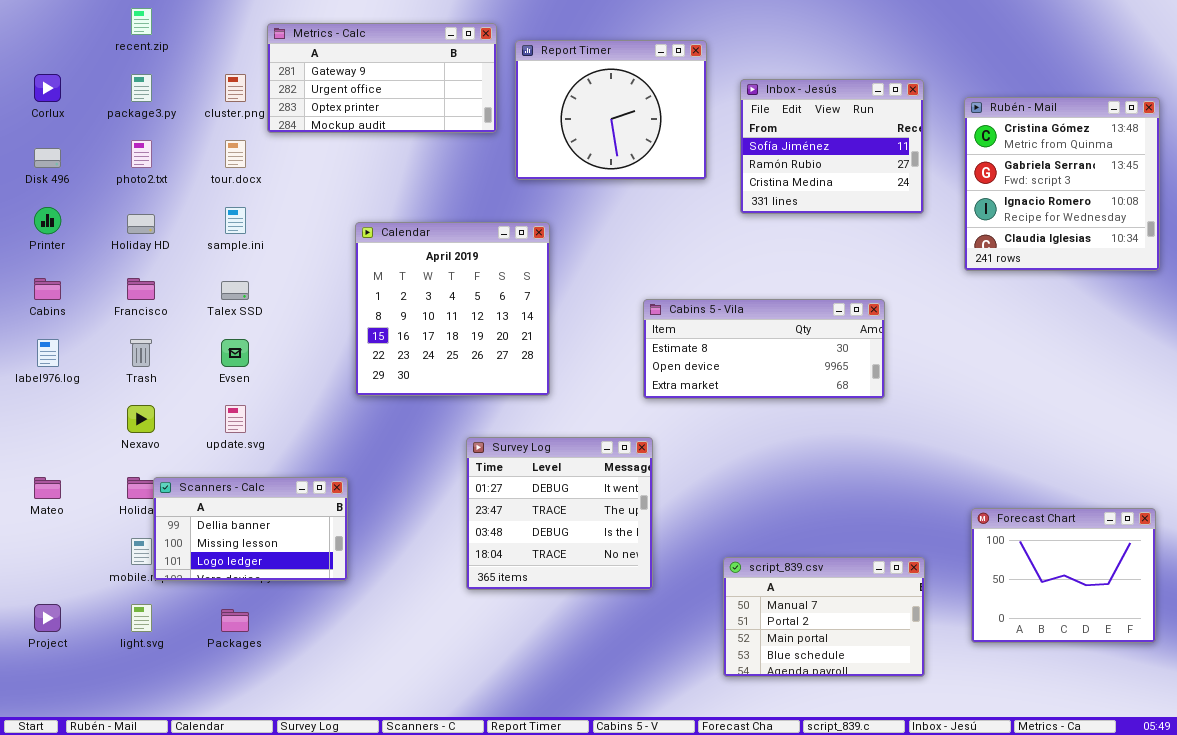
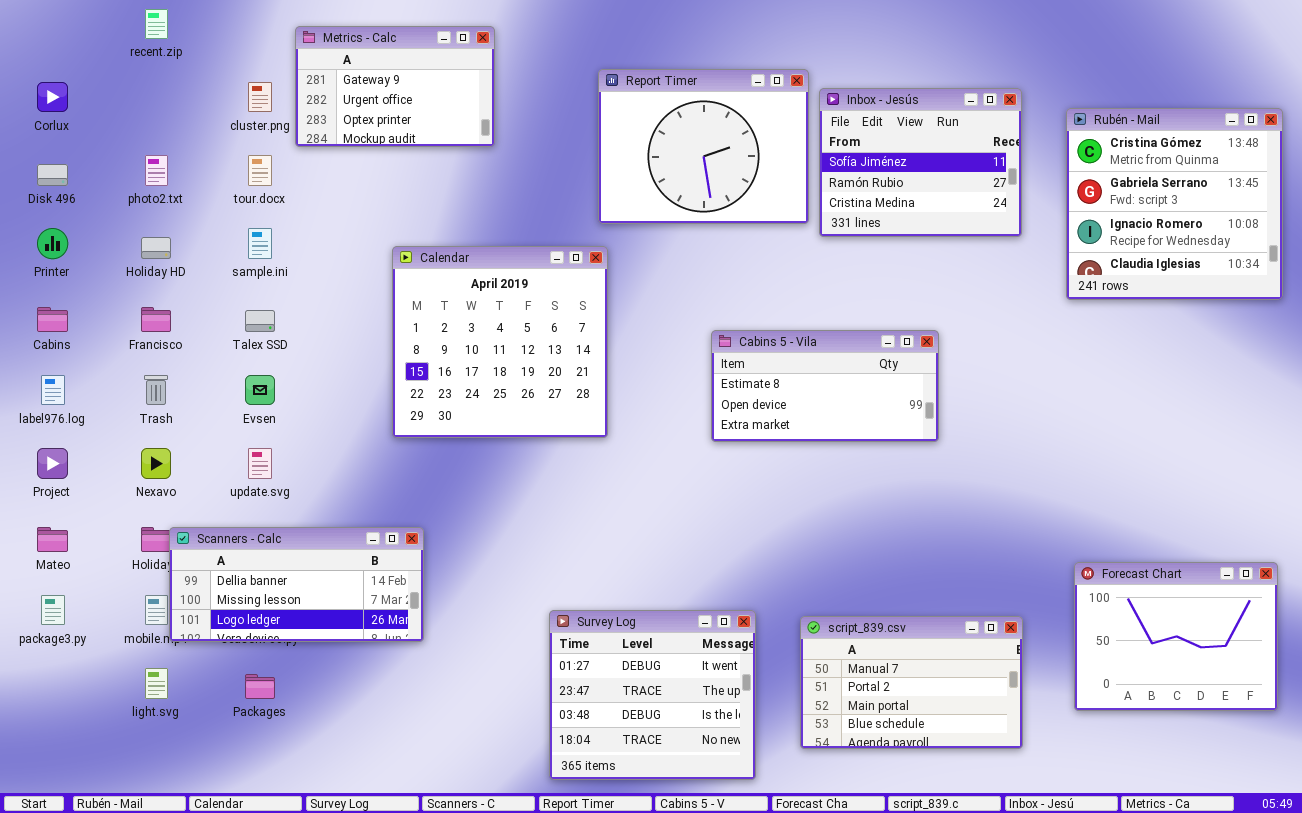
Metrics - Calc: [267,23,497,133] -> [295,26,495,147], resized
Report Timer: [515,40,707,180] -> [598,69,809,224], moved
package3.py: [131,74,152,102] -> [41,595,65,625], moved
Cabins 5 - Vila: [643,299,885,399] -> [711,330,939,442], resized
Survey Log: [466,437,653,590] -> [549,610,756,780], moved
Scanners - Calc: [153,477,348,581] -> [169,527,424,642], resized
Project: [34,604,61,632] -> [37,448,68,479], moved

